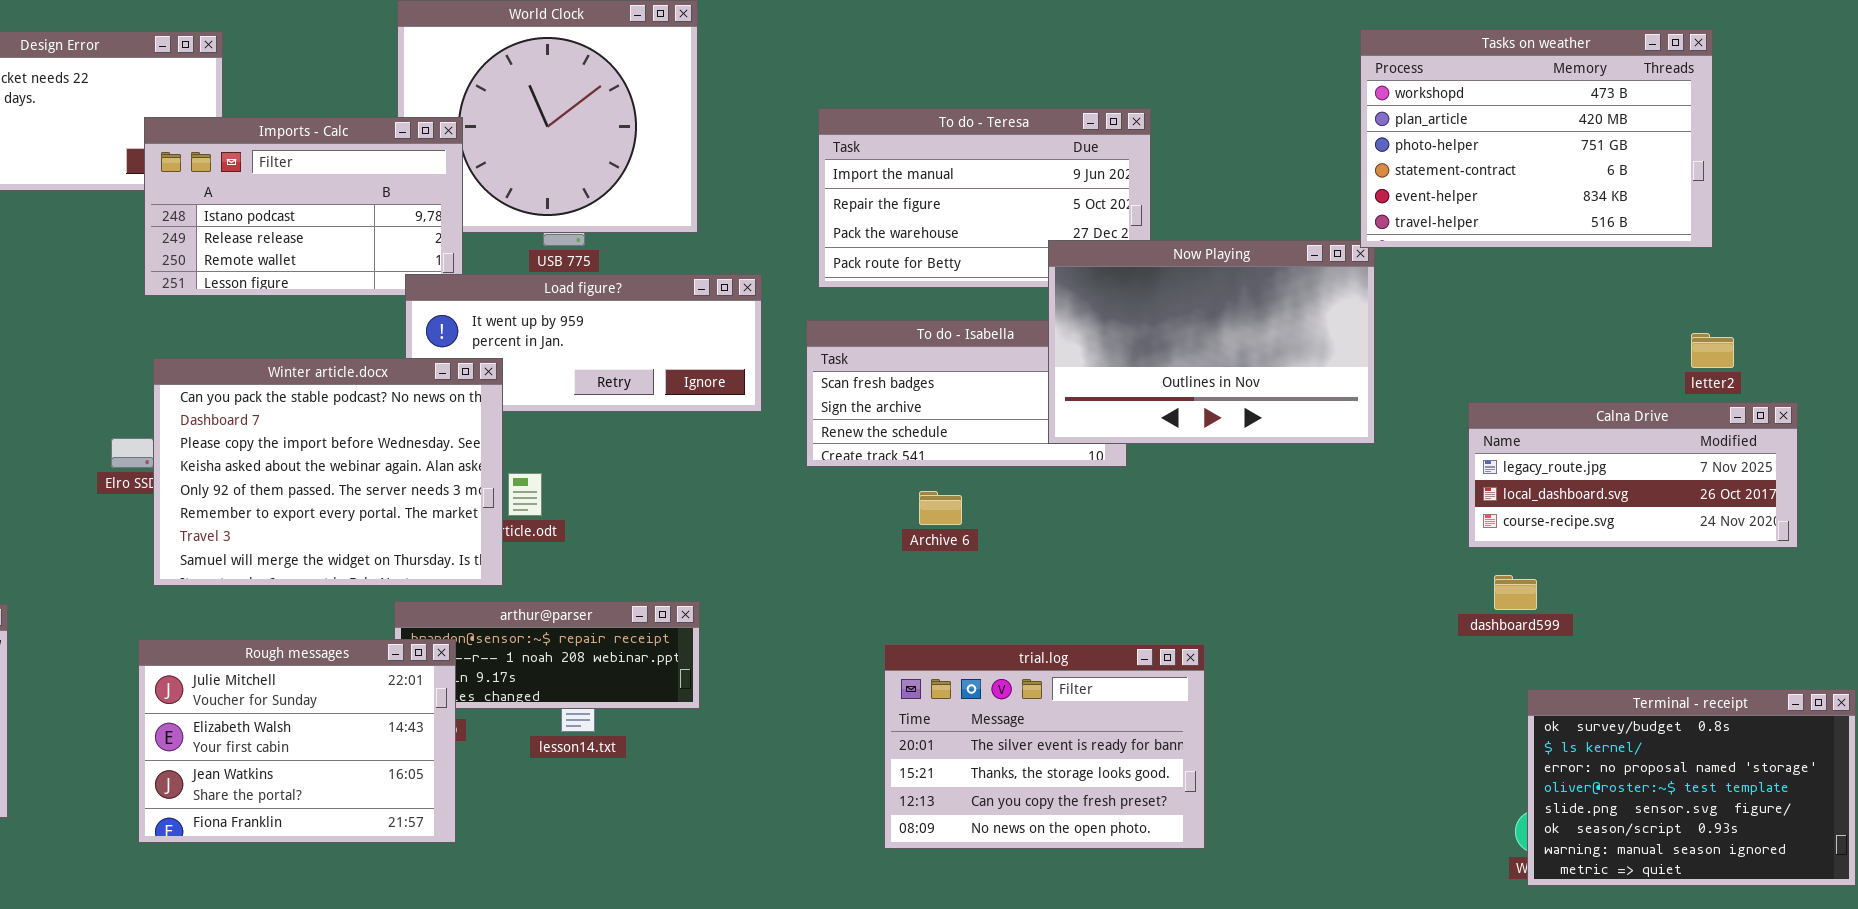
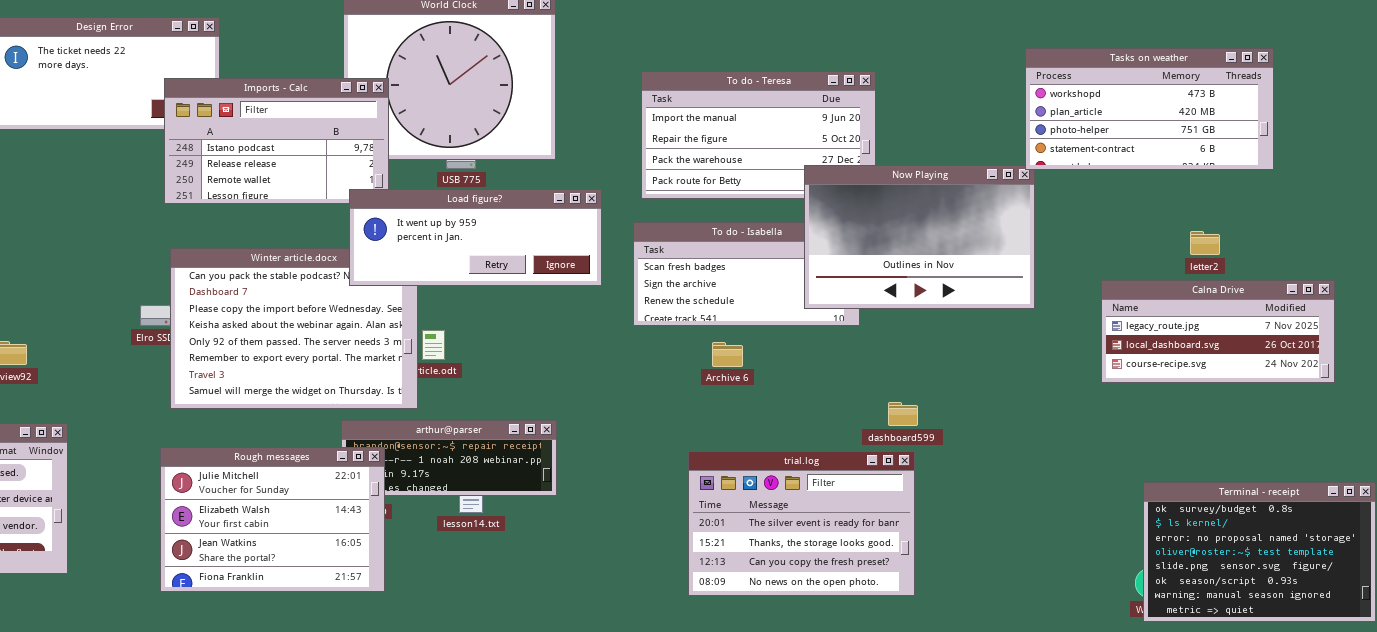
Tasks on weather: [1360,29,1713,248] -> [1025,48,1274,170], resized
Load figure?: [405,274,762,412] -> [349,189,602,286], raised
letter2: [1691,333,1734,368] -> [1190,231,1220,255], moved
dashboard599: [1494,575,1537,610] -> [888,402,918,426], moved

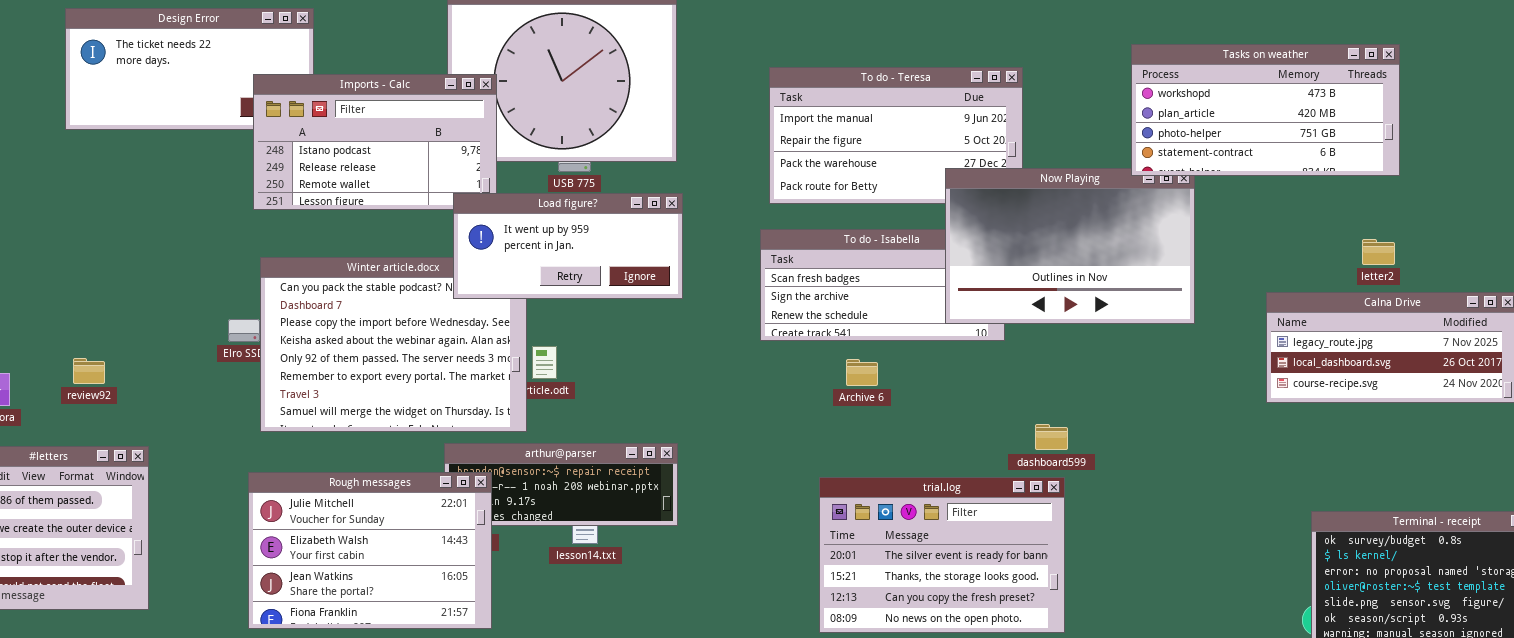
Tasks on weather: [1025,48,1274,170] -> [1131,44,1400,176], moved
Load figure?: [349,189,602,286] -> [453,193,683,299], resized

